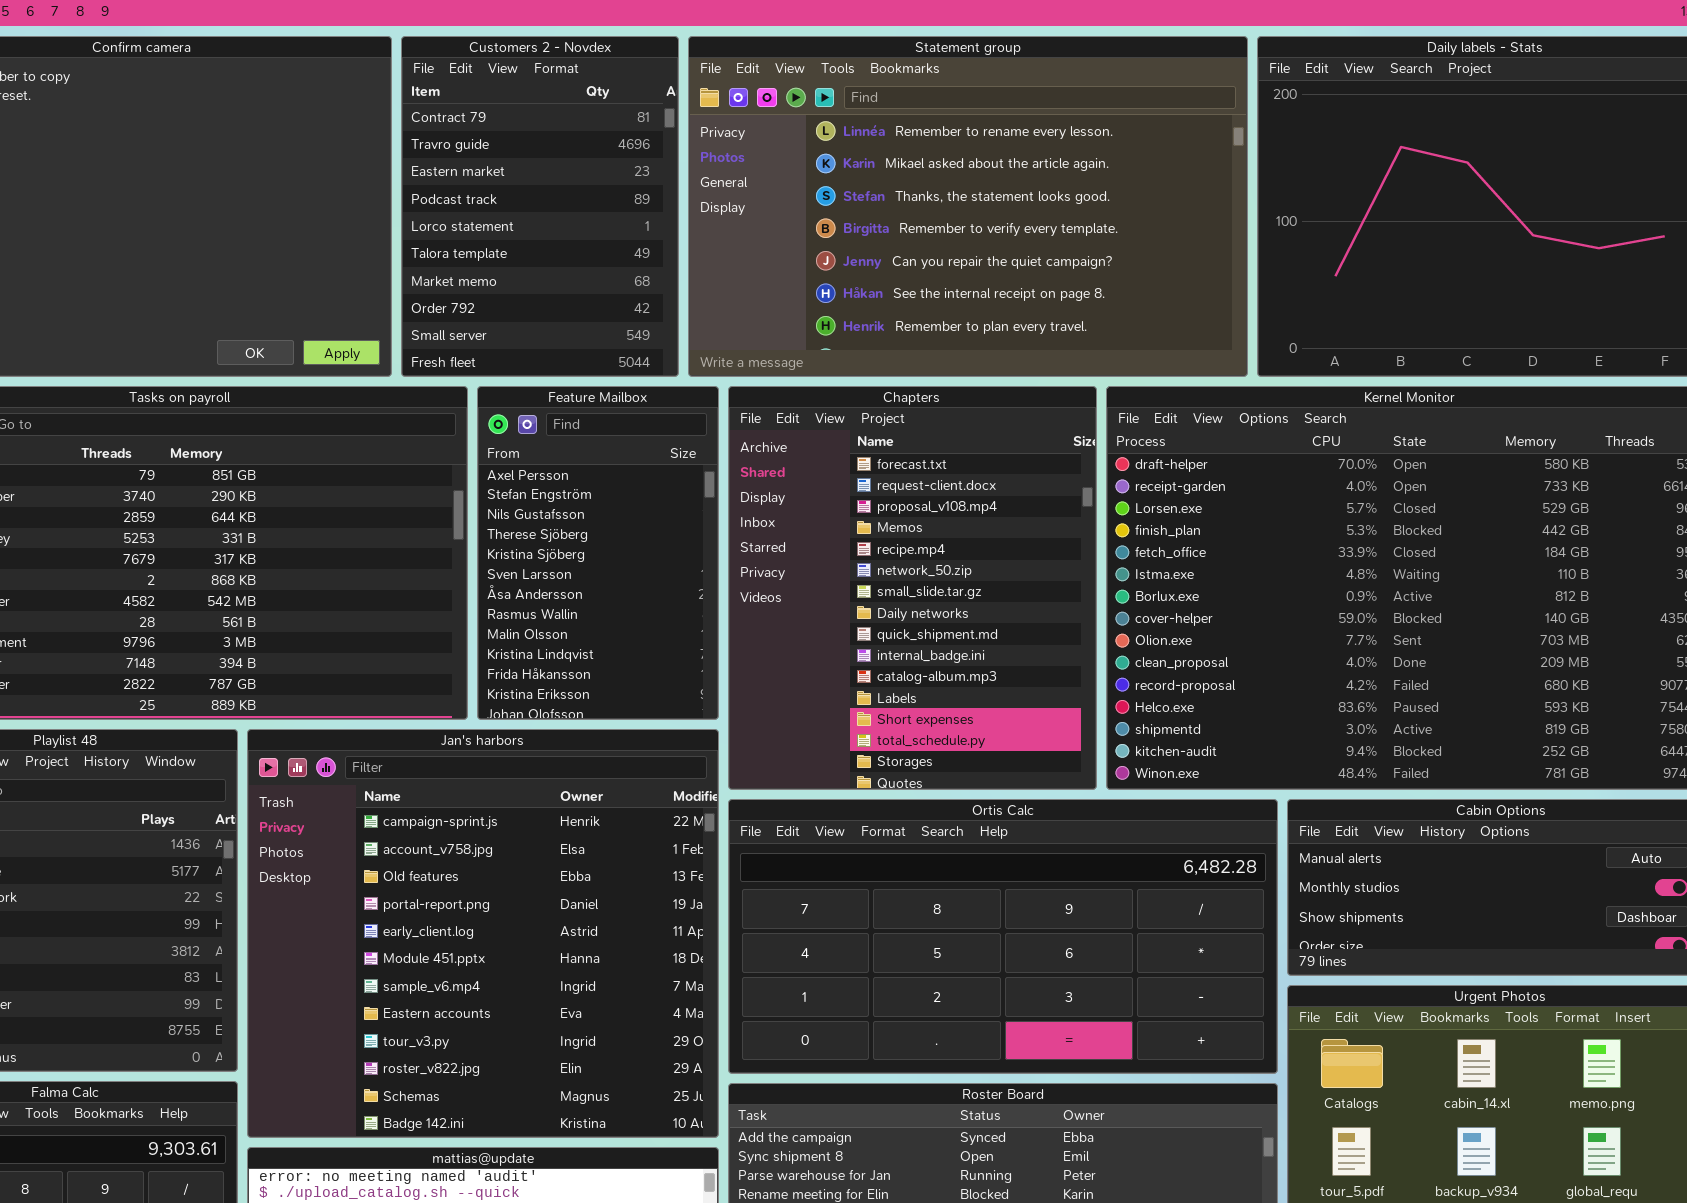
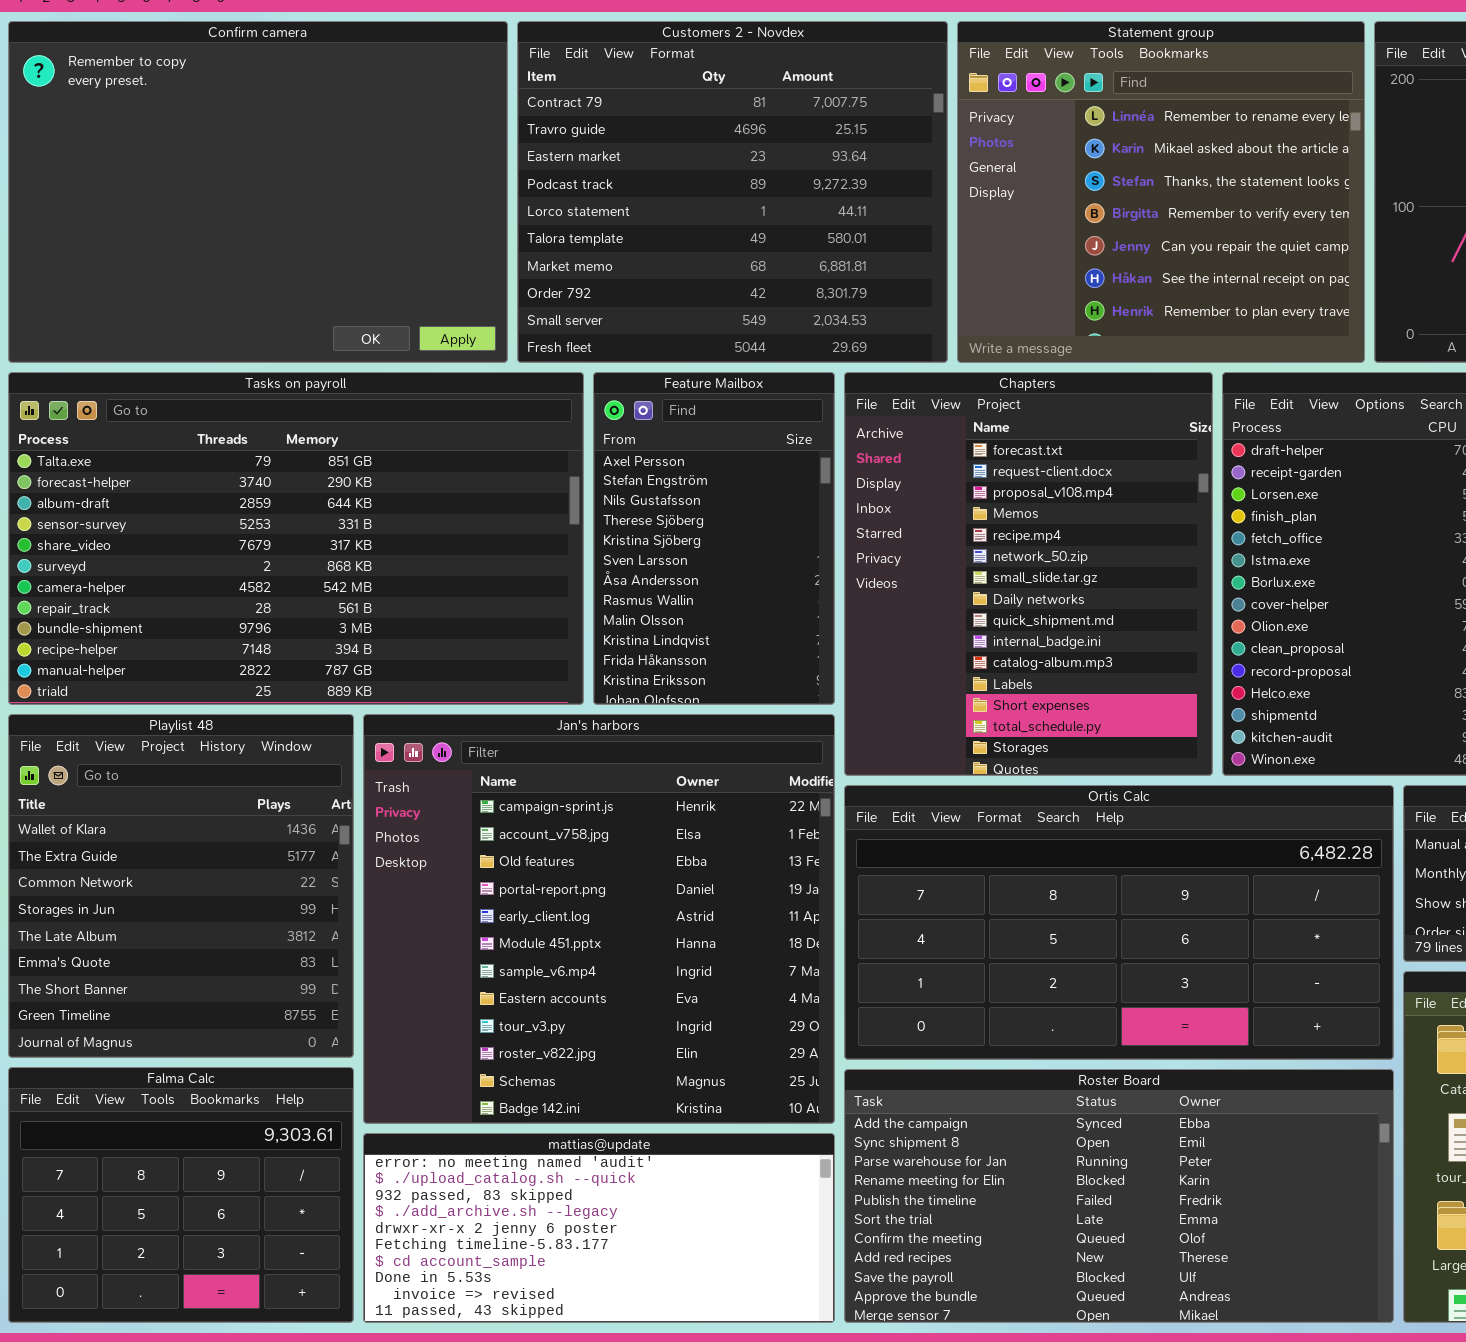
Customers 2 - Novdex: [401,36,679,377] -> [517,21,948,363], resized
Statement group: [688,36,1248,377] -> [957,21,1365,363], resized

